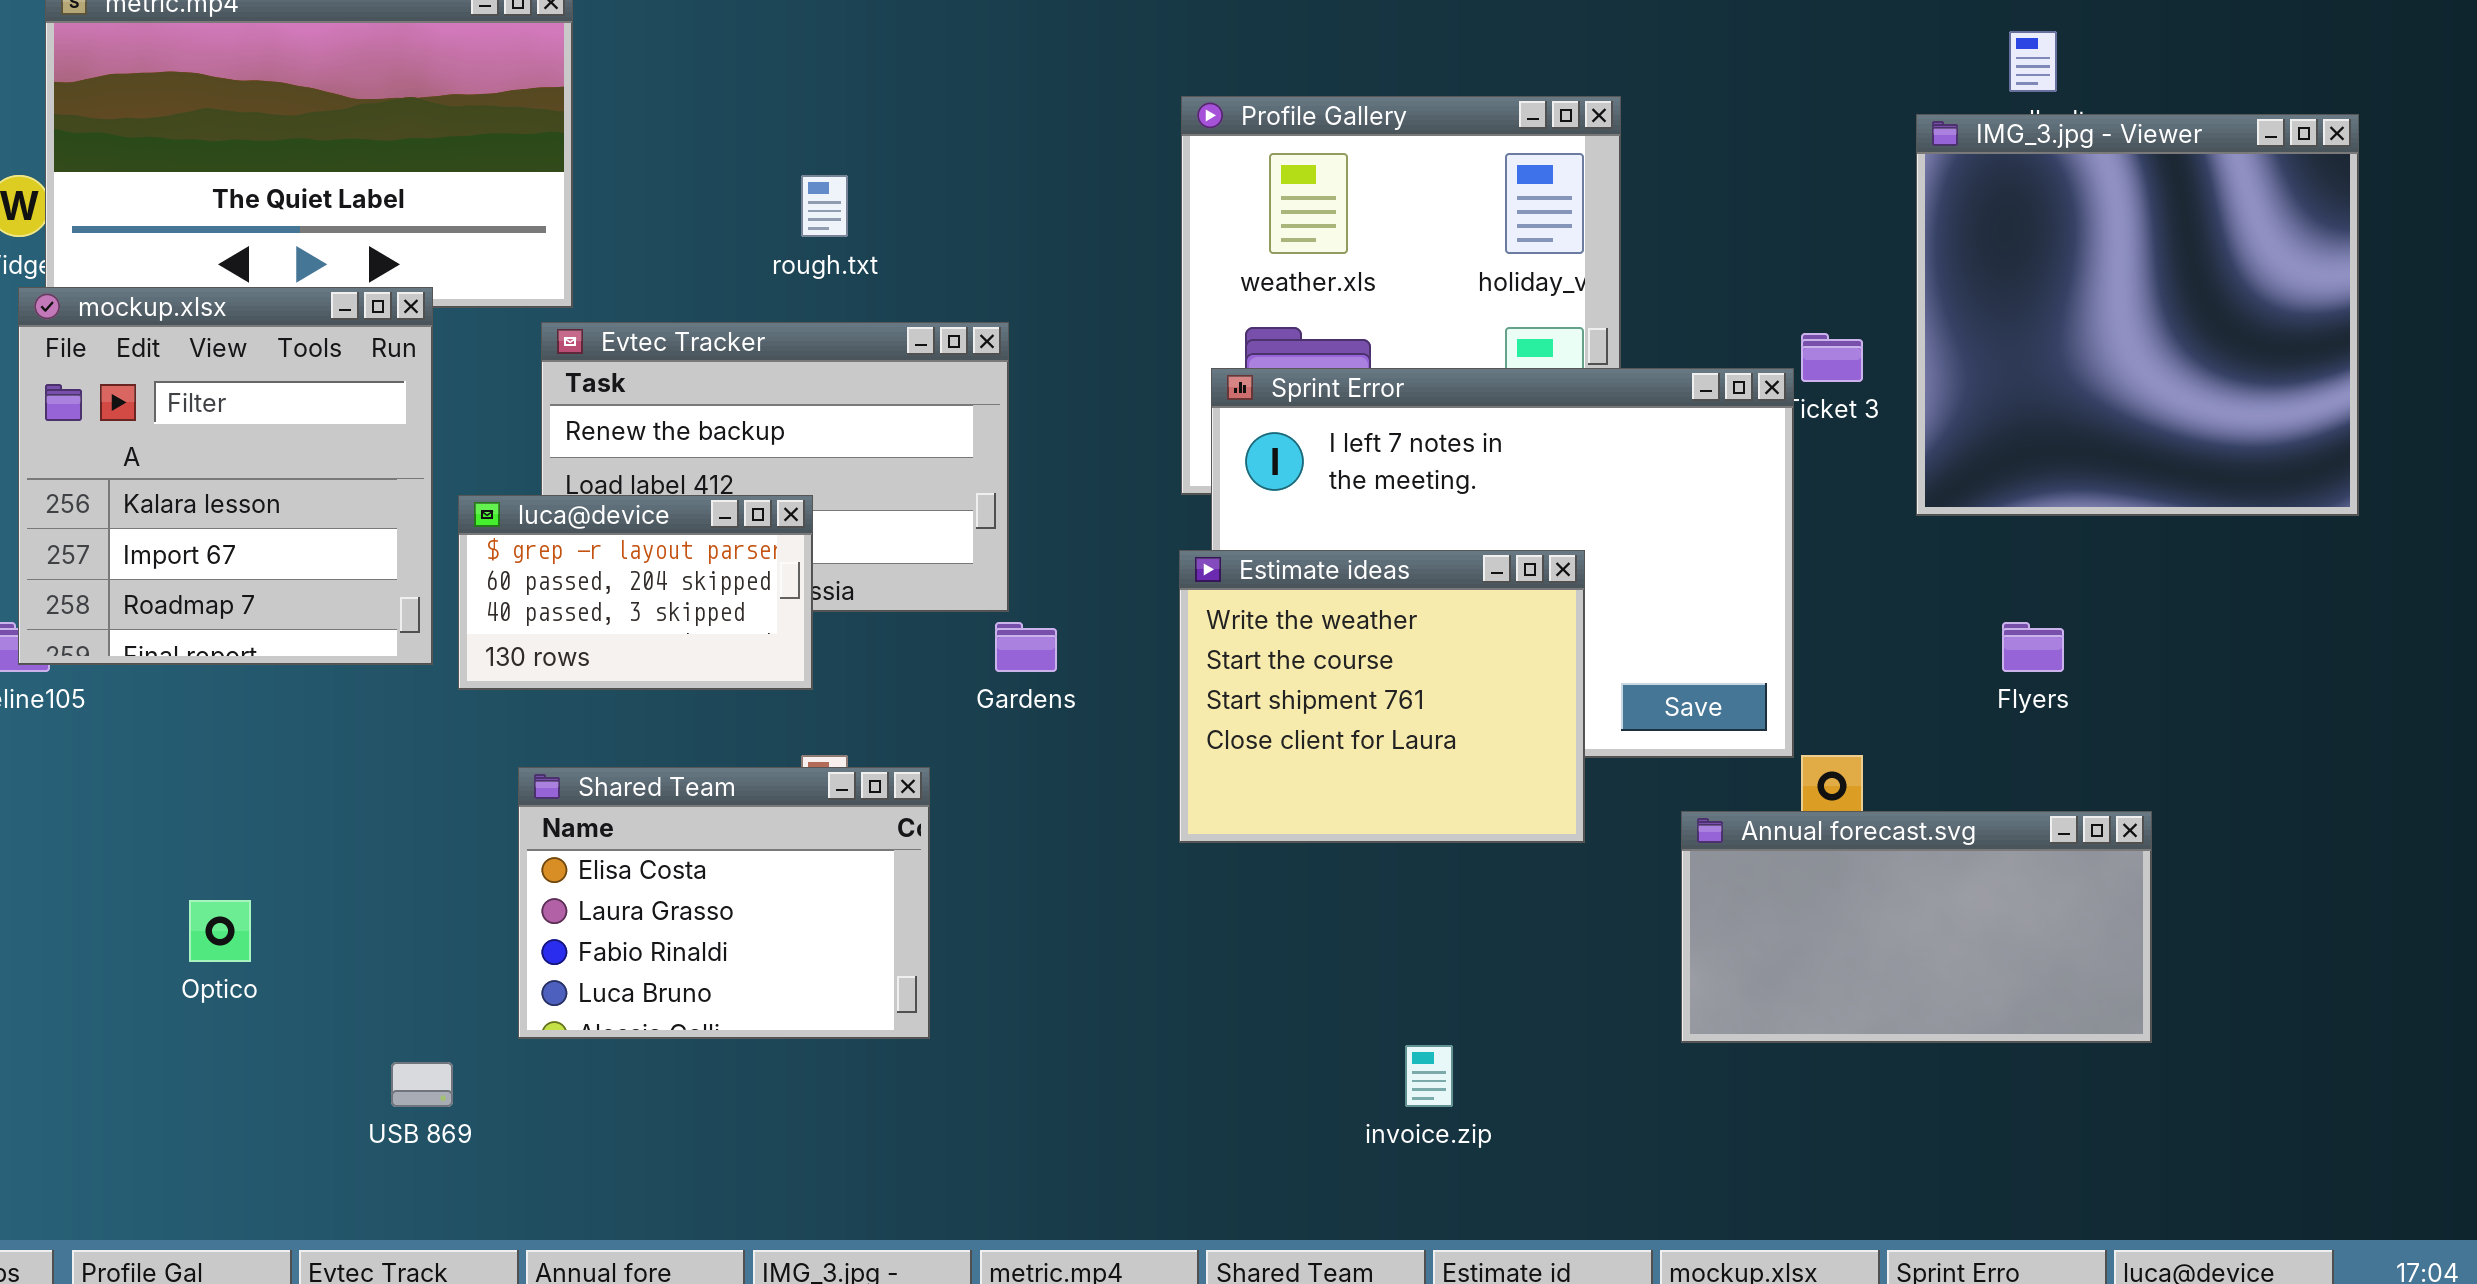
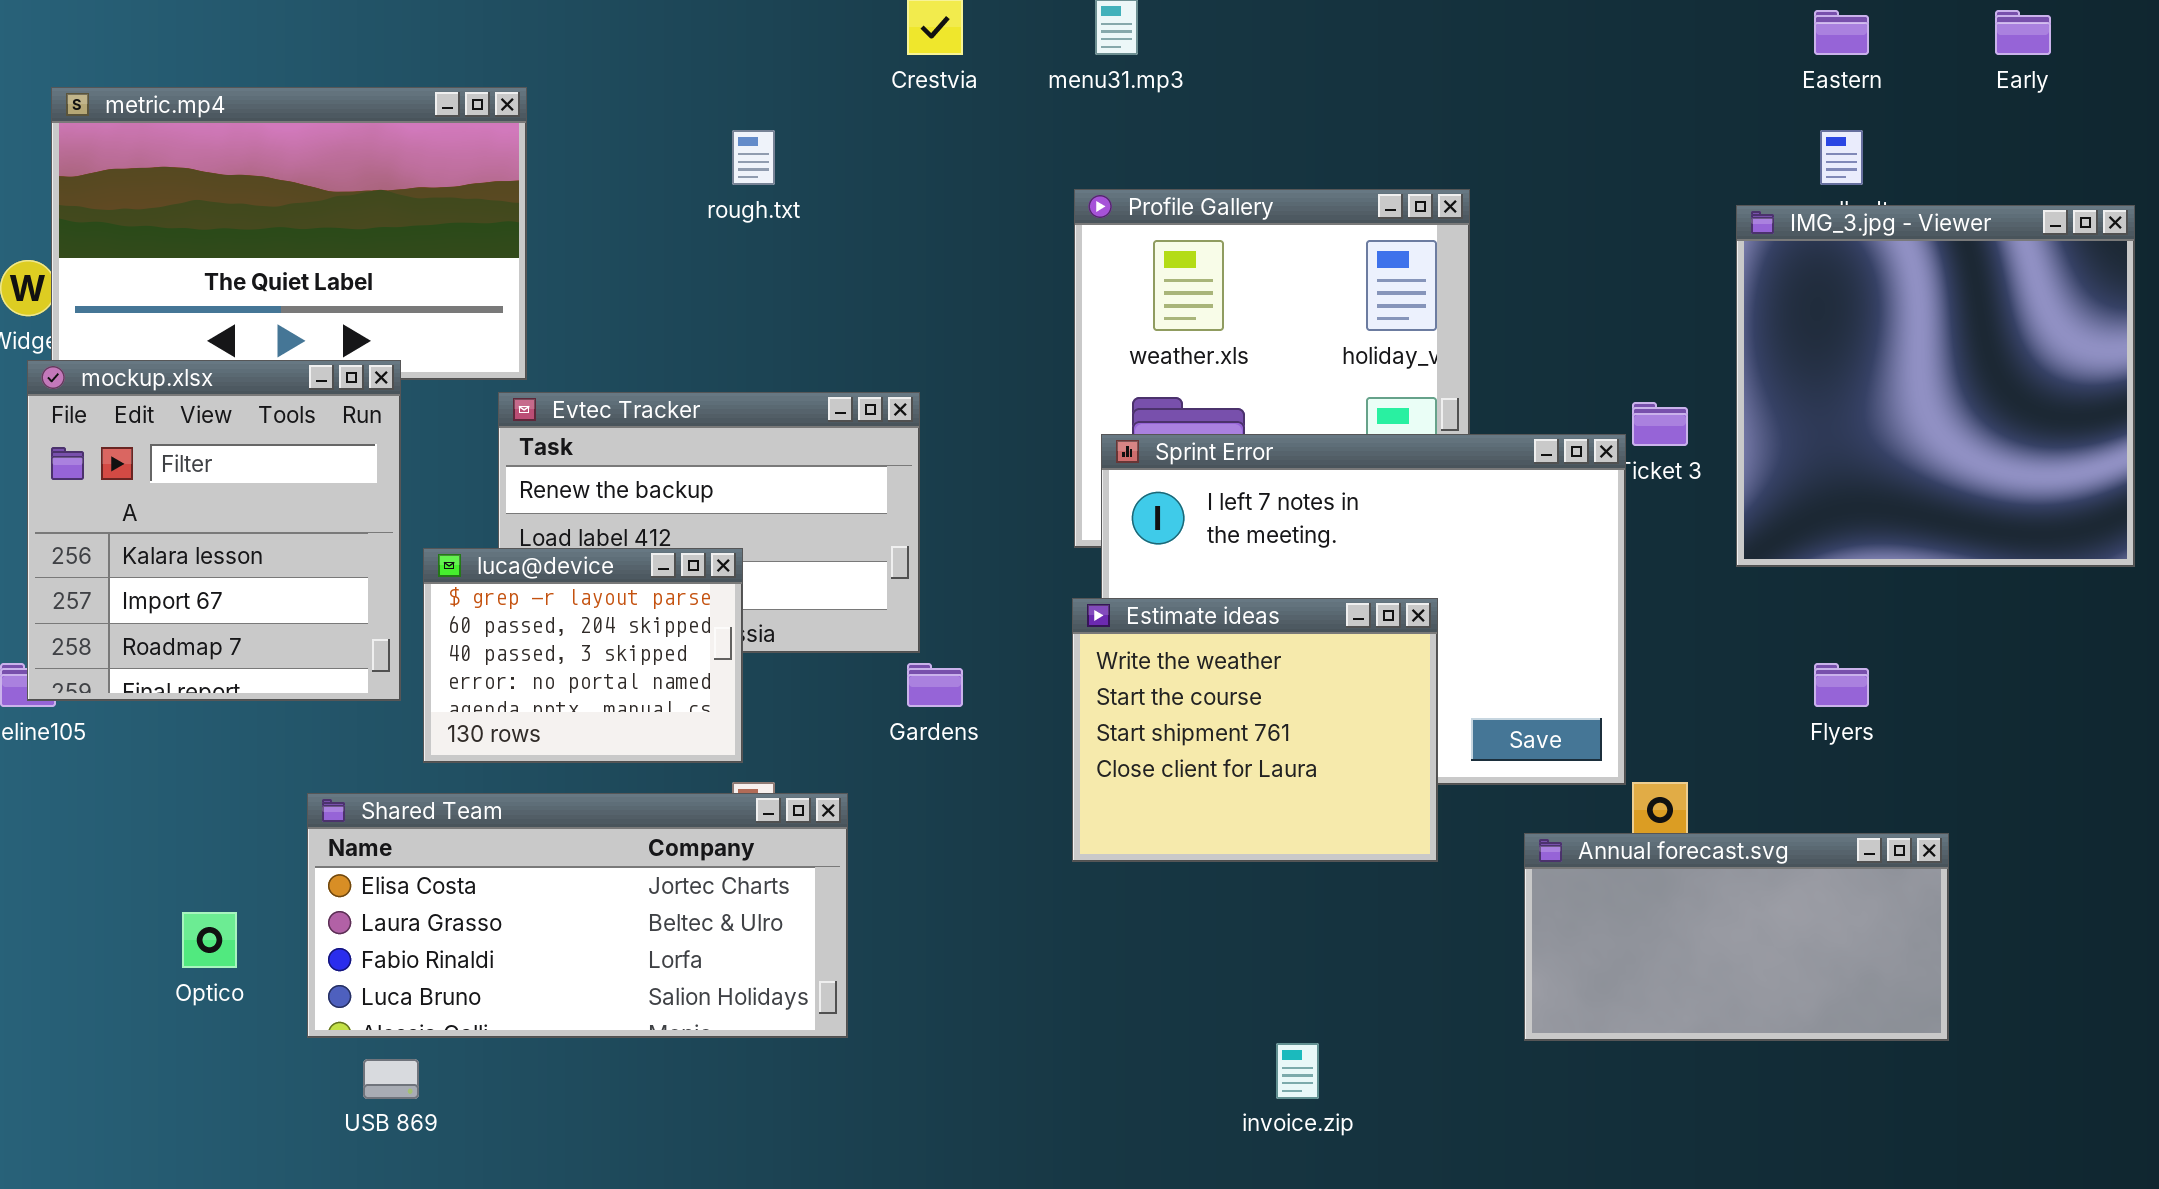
rough.txt: [801,175,848,237] -> [732,130,775,185], moved
luca@device: [458,495,813,690] -> [423,548,743,763], resized
Shared Team: [518,767,930,1039] -> [307,793,848,1038], resized

